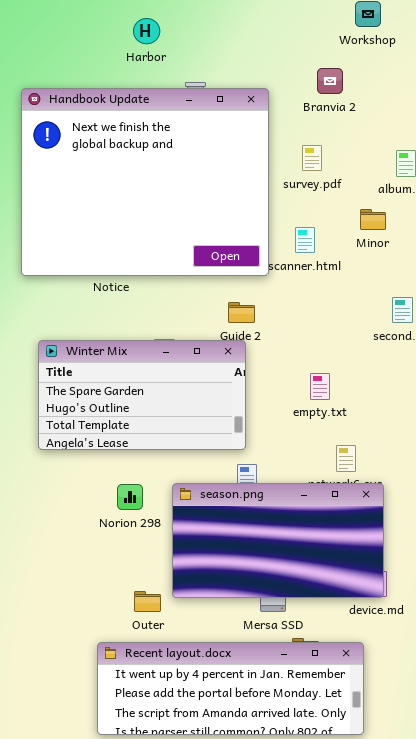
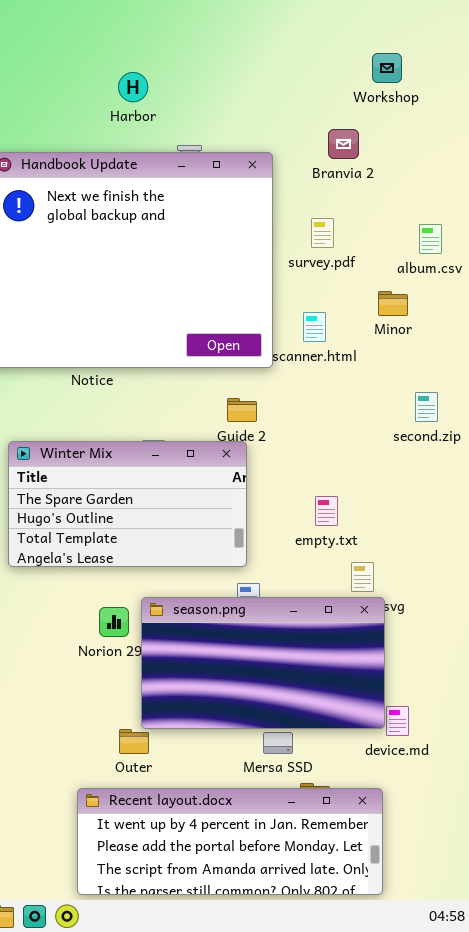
empty.txt: [310,373,330,400] -> [315,496,338,526], moved
season.png: [172,483,384,598] -> [141,597,385,729], moved

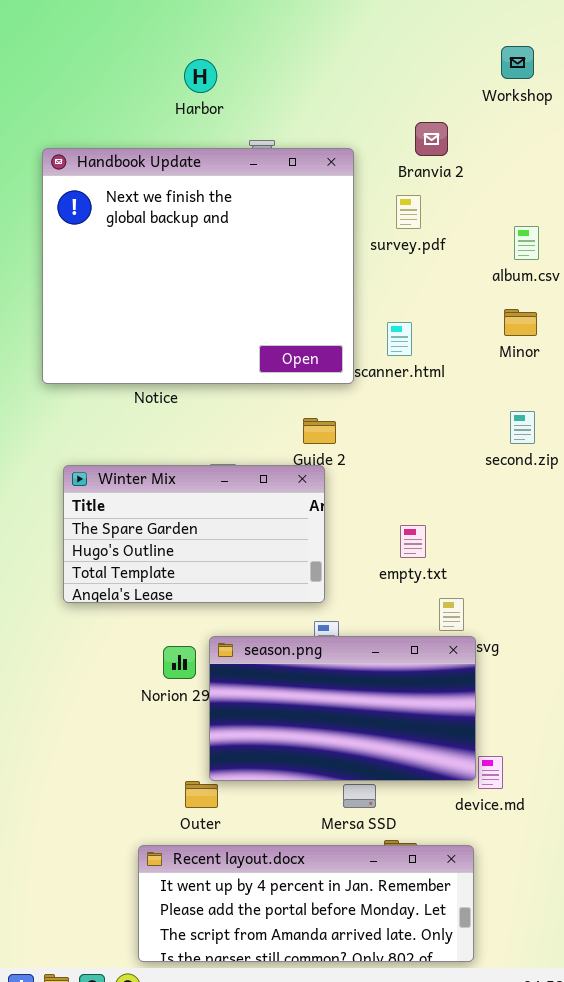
Workshop: [372,53,402,83] -> [501,46,534,79], moved
survey.pdf: [311,218,334,248] -> [396,195,421,229], moved
Minor: [378,291,408,316] -> [504,309,537,336], moved

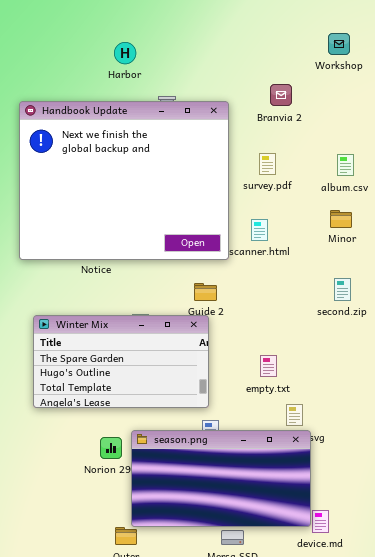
survey.pdf: [396,195,421,229] -> [259,153,276,175], moved

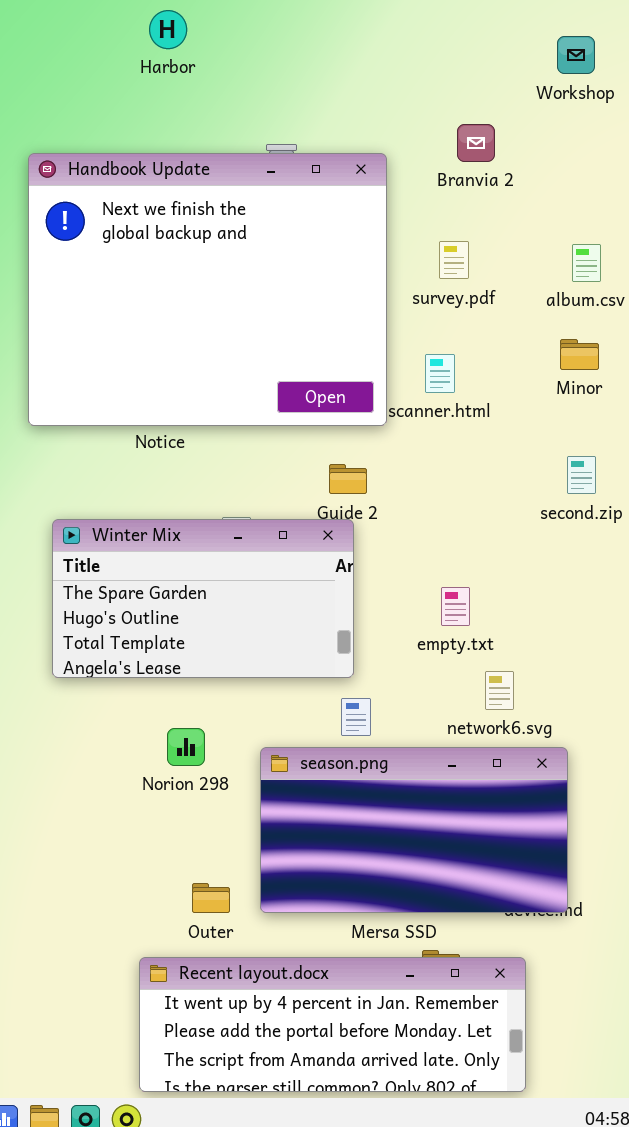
Harbor: [114,42,136,64] -> [149,10,187,49], moved
season.png: [131,430,311,527] -> [260,747,568,913], moved

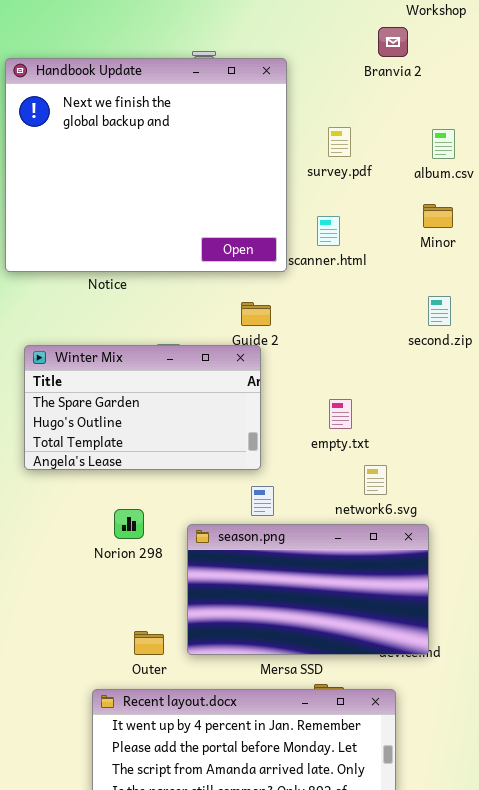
Branvia 2: [457,124,495,162] -> [378,27,408,57], moved

